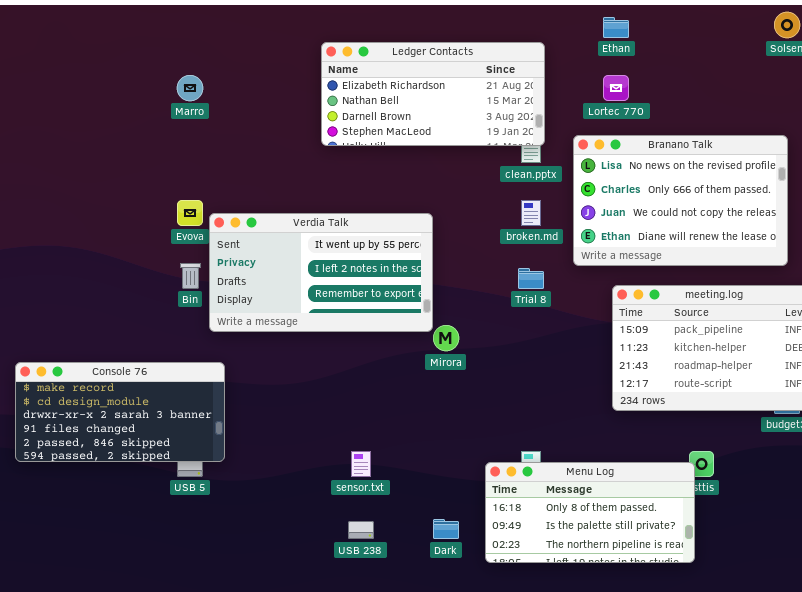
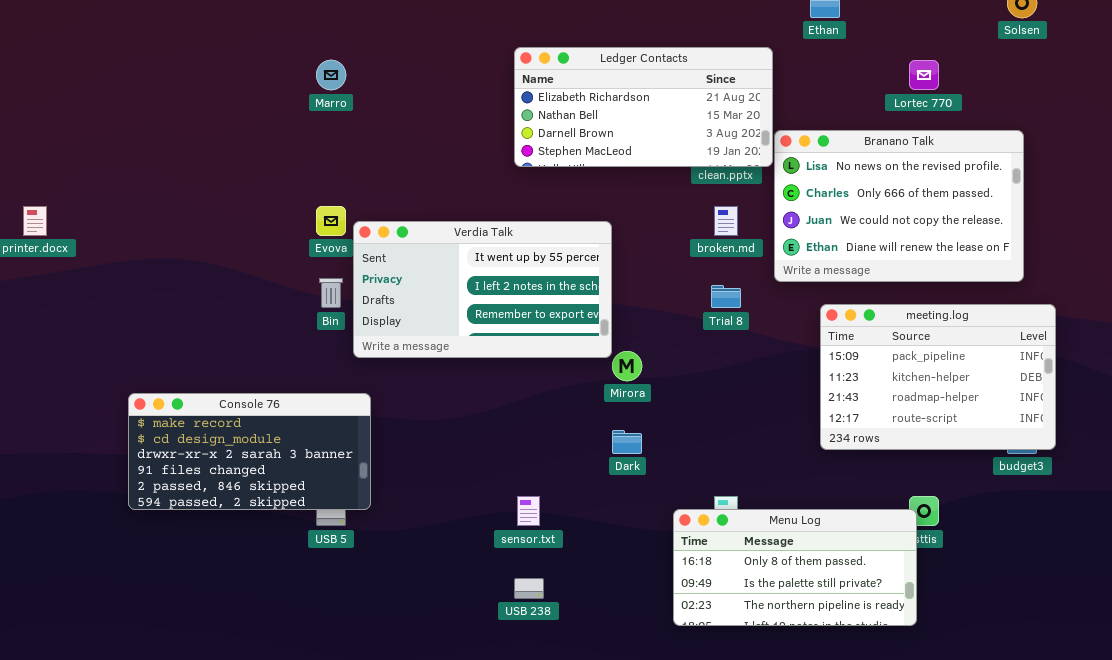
Ledger Contacts: [321,42,545,146] -> [514,47,773,167], moved
Lortec 770: [603,75,629,101] -> [909,60,939,90], moved
Dark: [433,519,459,539] -> [612,430,642,454], moved

